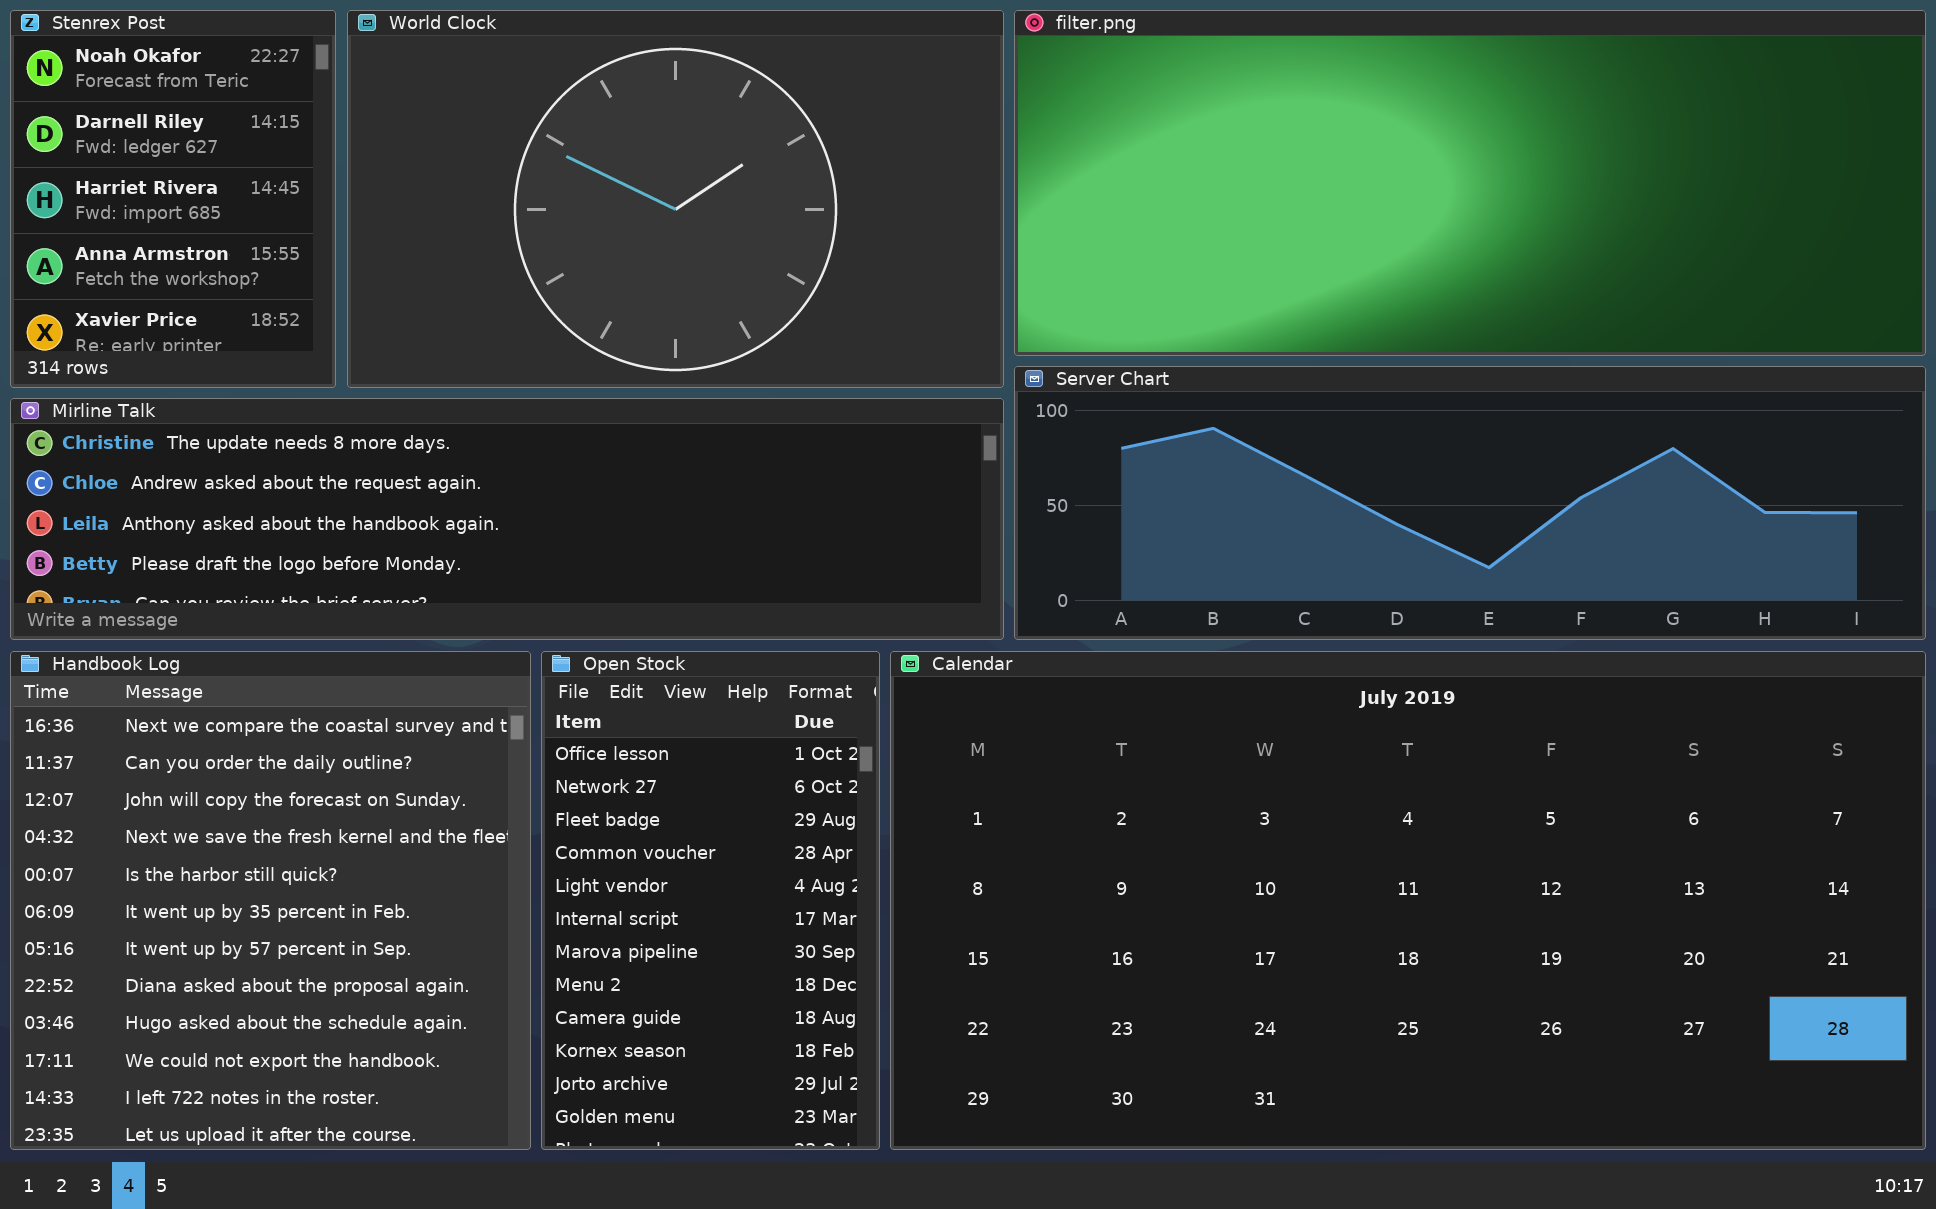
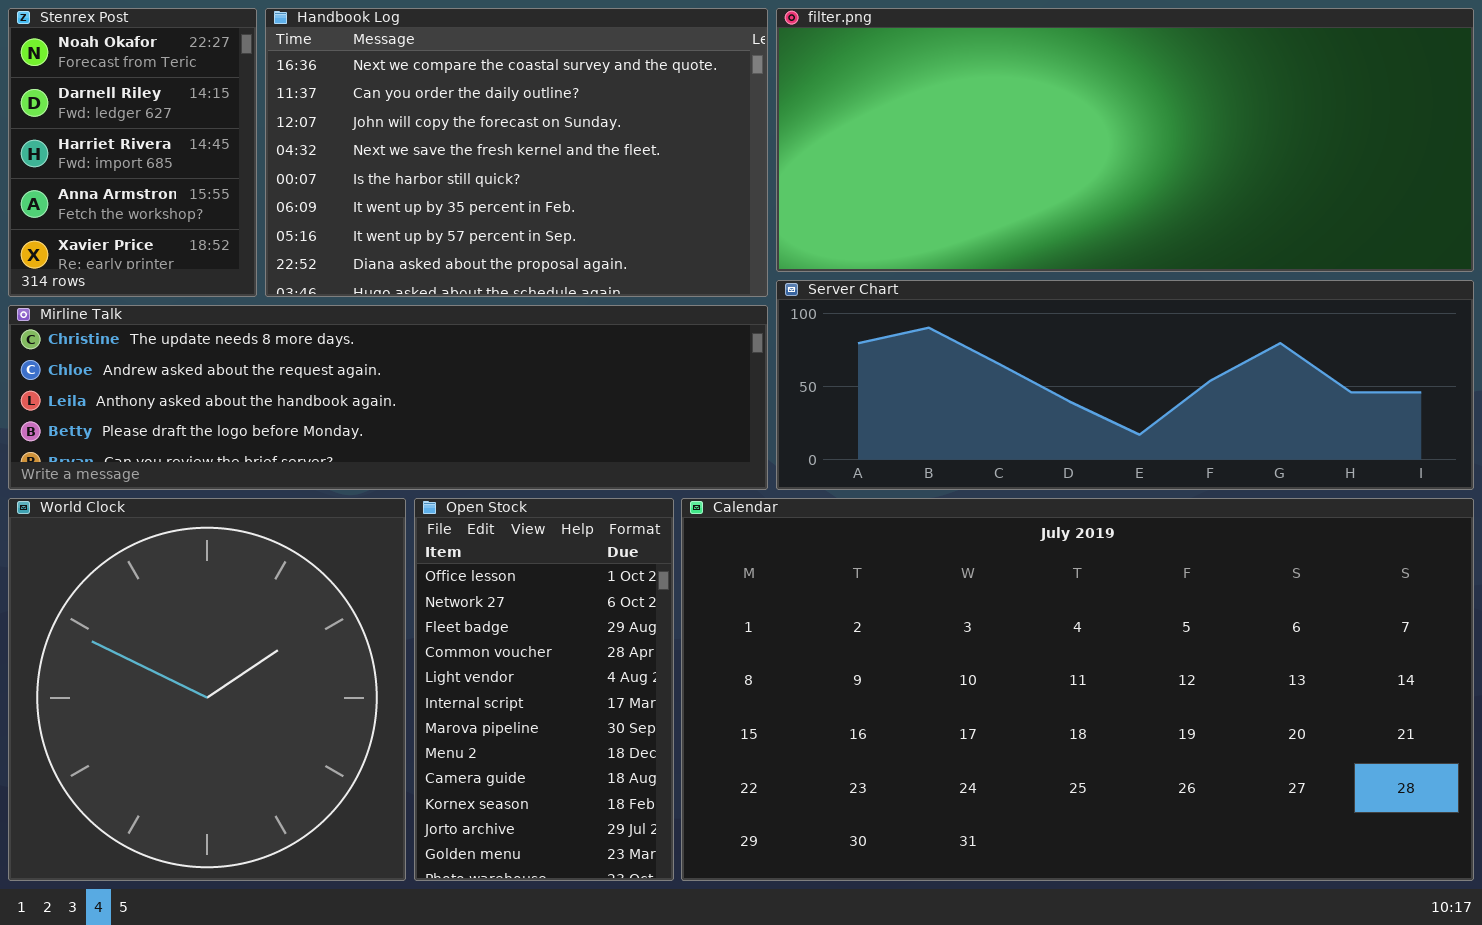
World Clock: [347,10,1004,388] -> [8,498,406,881], moved, resized
Handbook Log: [10,651,531,1150] -> [265,8,768,297], moved, resized

